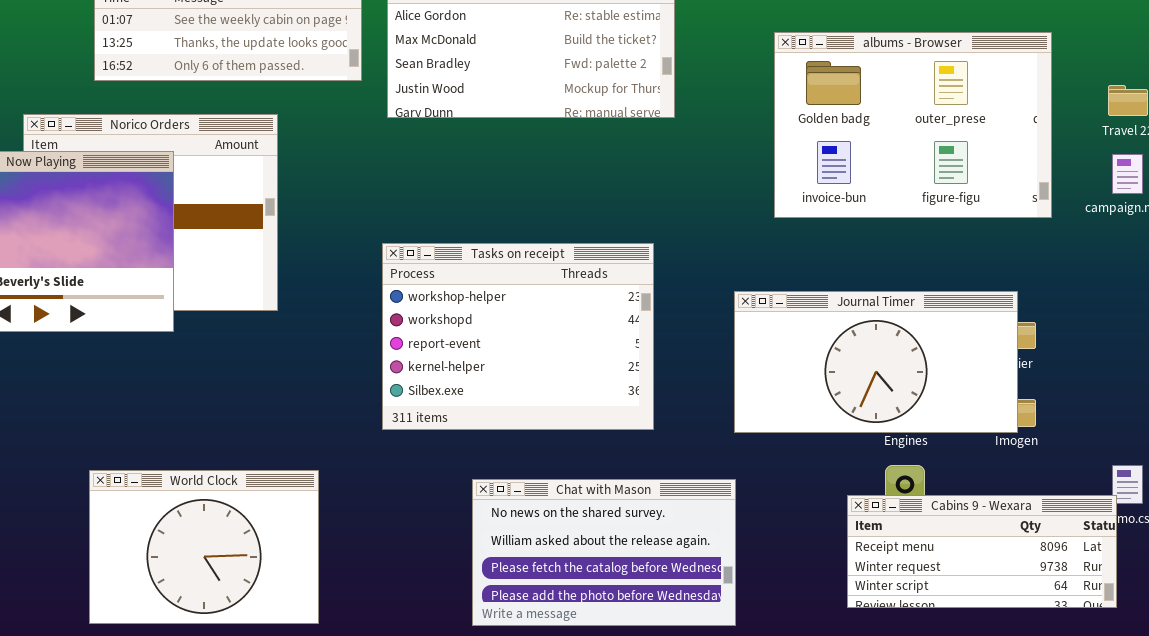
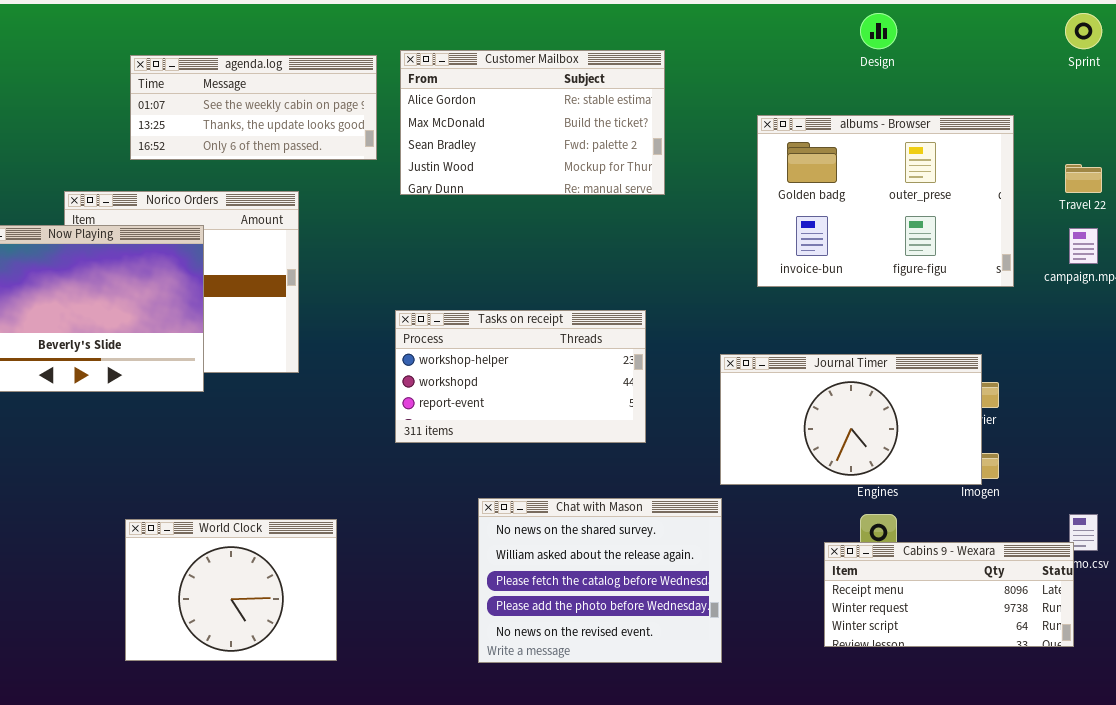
Tasks on receipt: [382,243,654,430] -> [395,310,646,443], resized
Chat with Mason: [472,479,736,626] -> [478,498,722,663], resized

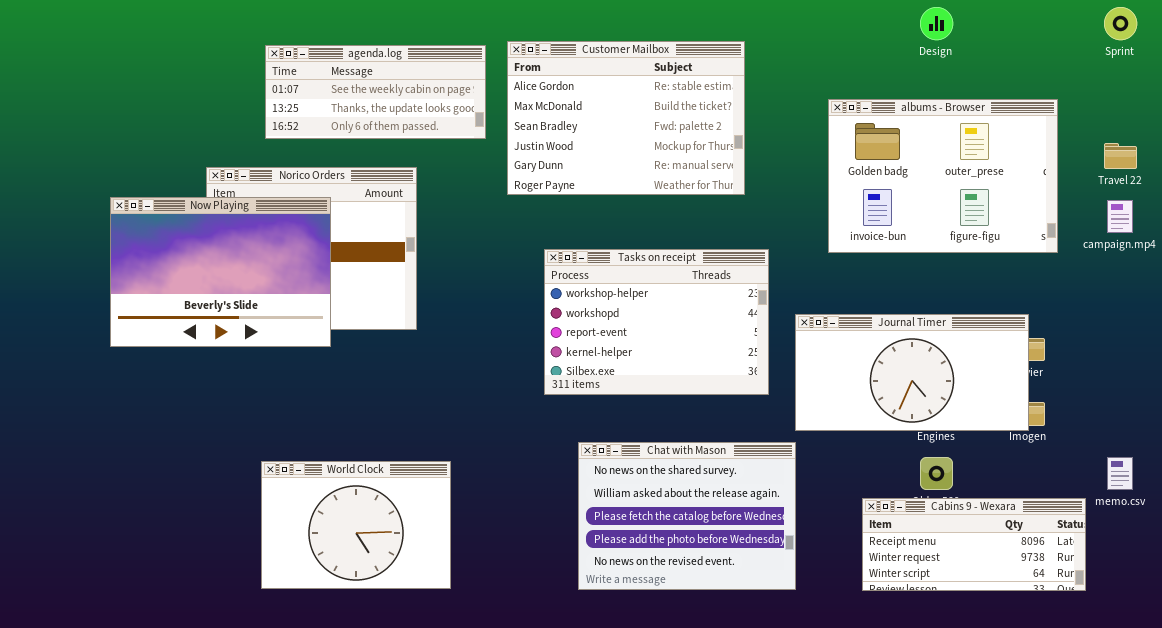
Customer Mailbox: [400,50,665,195] -> [507,41,745,195], resized
Tasks on receipt: [395,310,646,443] -> [544,249,769,395], moved, resized
Cabins 9 - Wexara: [824,542,1074,647] -> [862,498,1086,591], moved

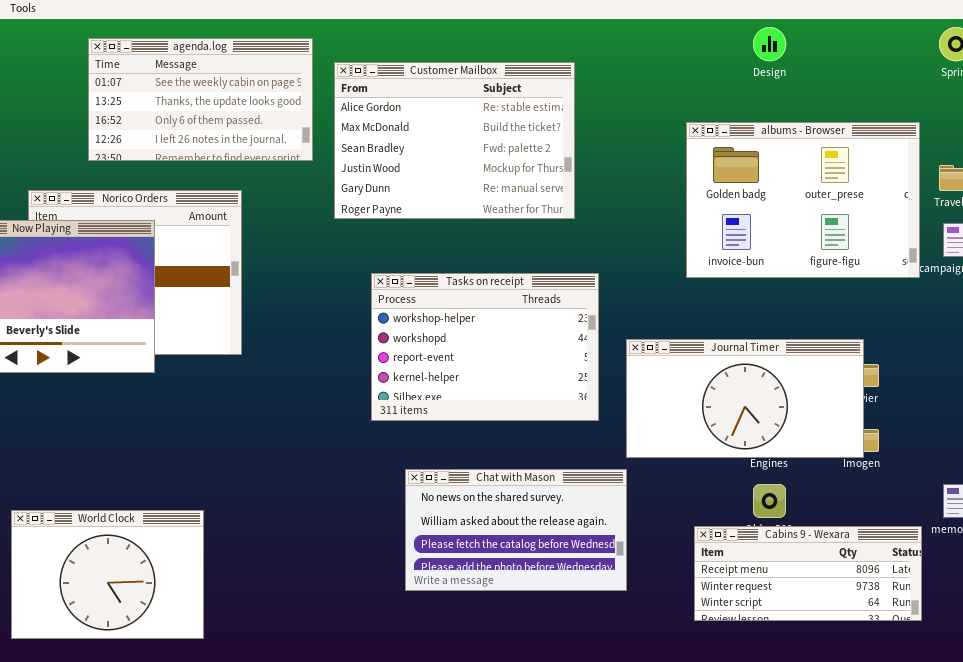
agenda.log: [265,45,486,139] -> [88,38,313,161], resized
albums - Browser: [828,99,1058,253] -> [686,122,920,278], moved
Chat with Mason: [578,442,796,590] -> [405,469,627,591], resized
World Clock: [261,461,451,589] -> [11,510,204,639], moved

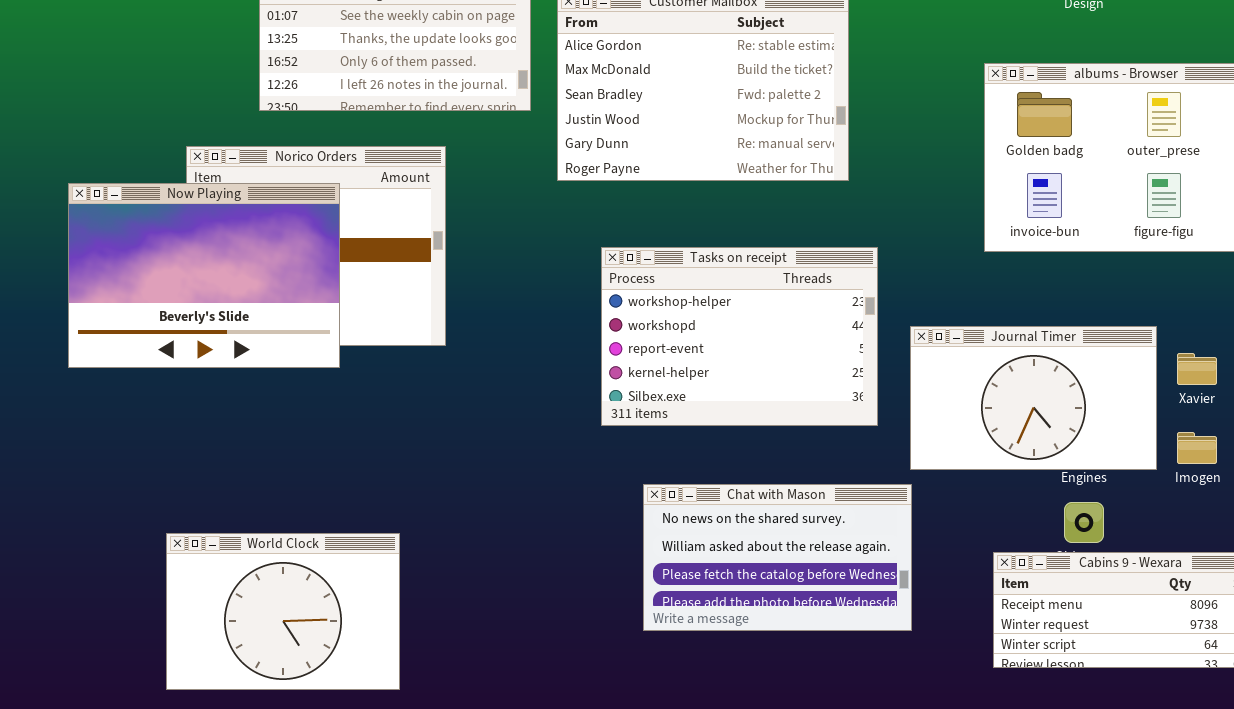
Journal Timer: [626,339,864,458] -> [910,326,1157,470], resized

